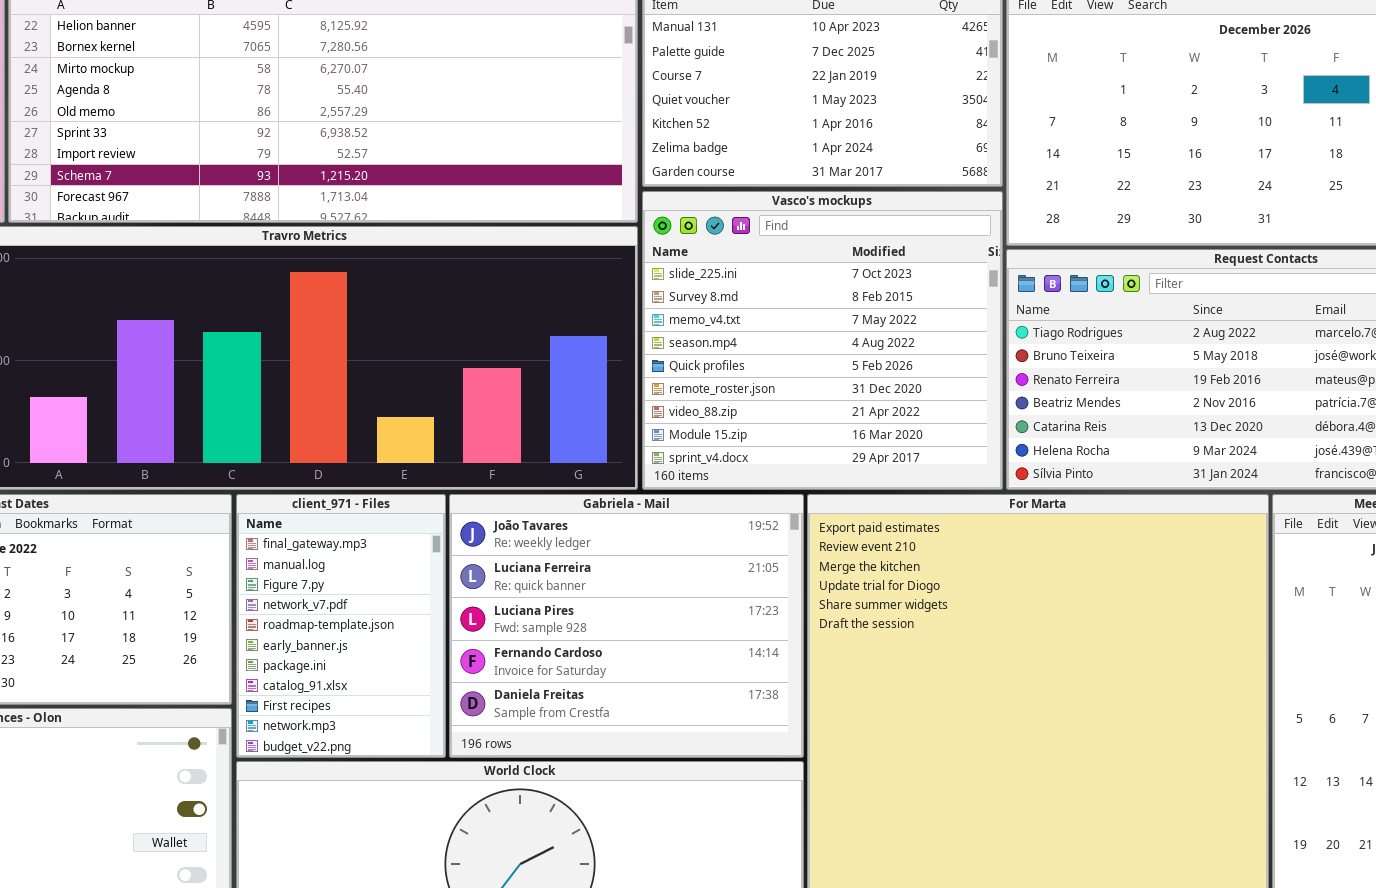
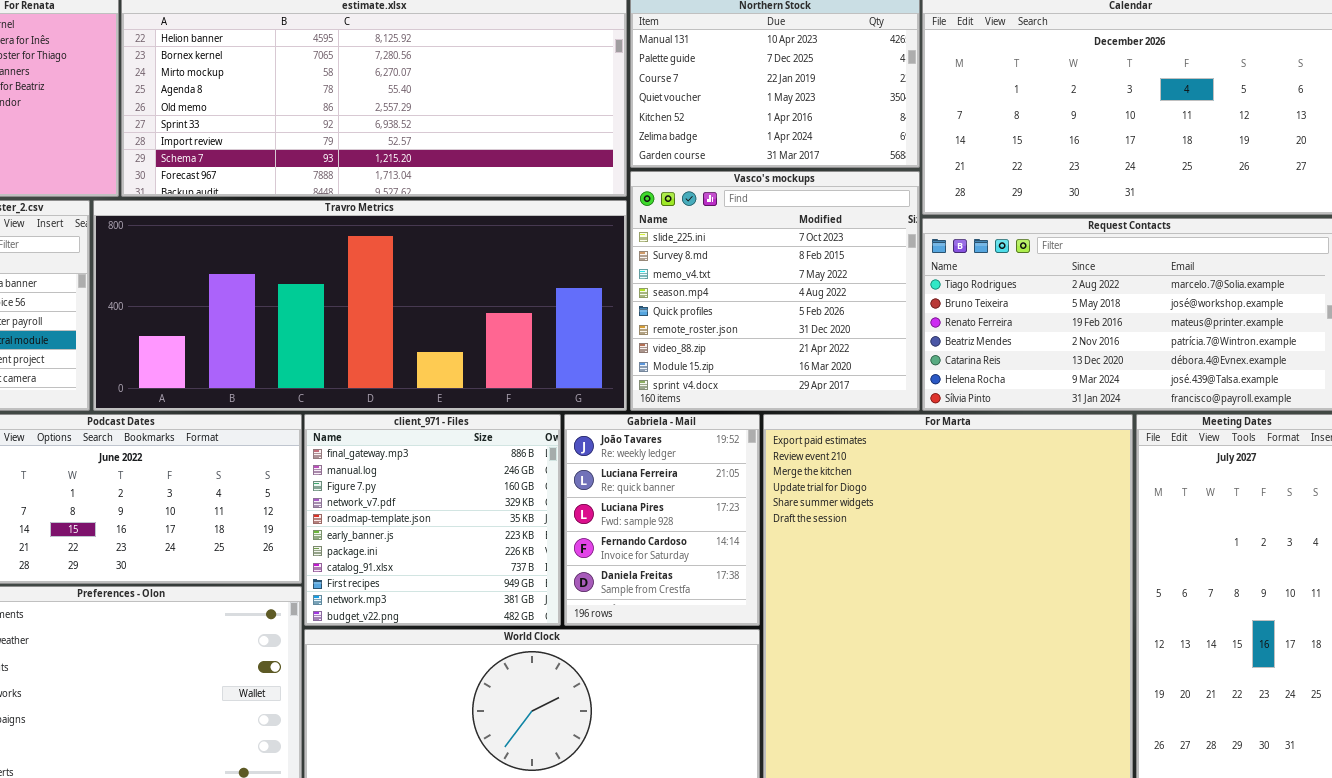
client_971 - Files: [236,494,446,758] -> [304,414,561,626], resized
Gabriela - Mail: [449,494,804,758] -> [564,414,760,626], resized

